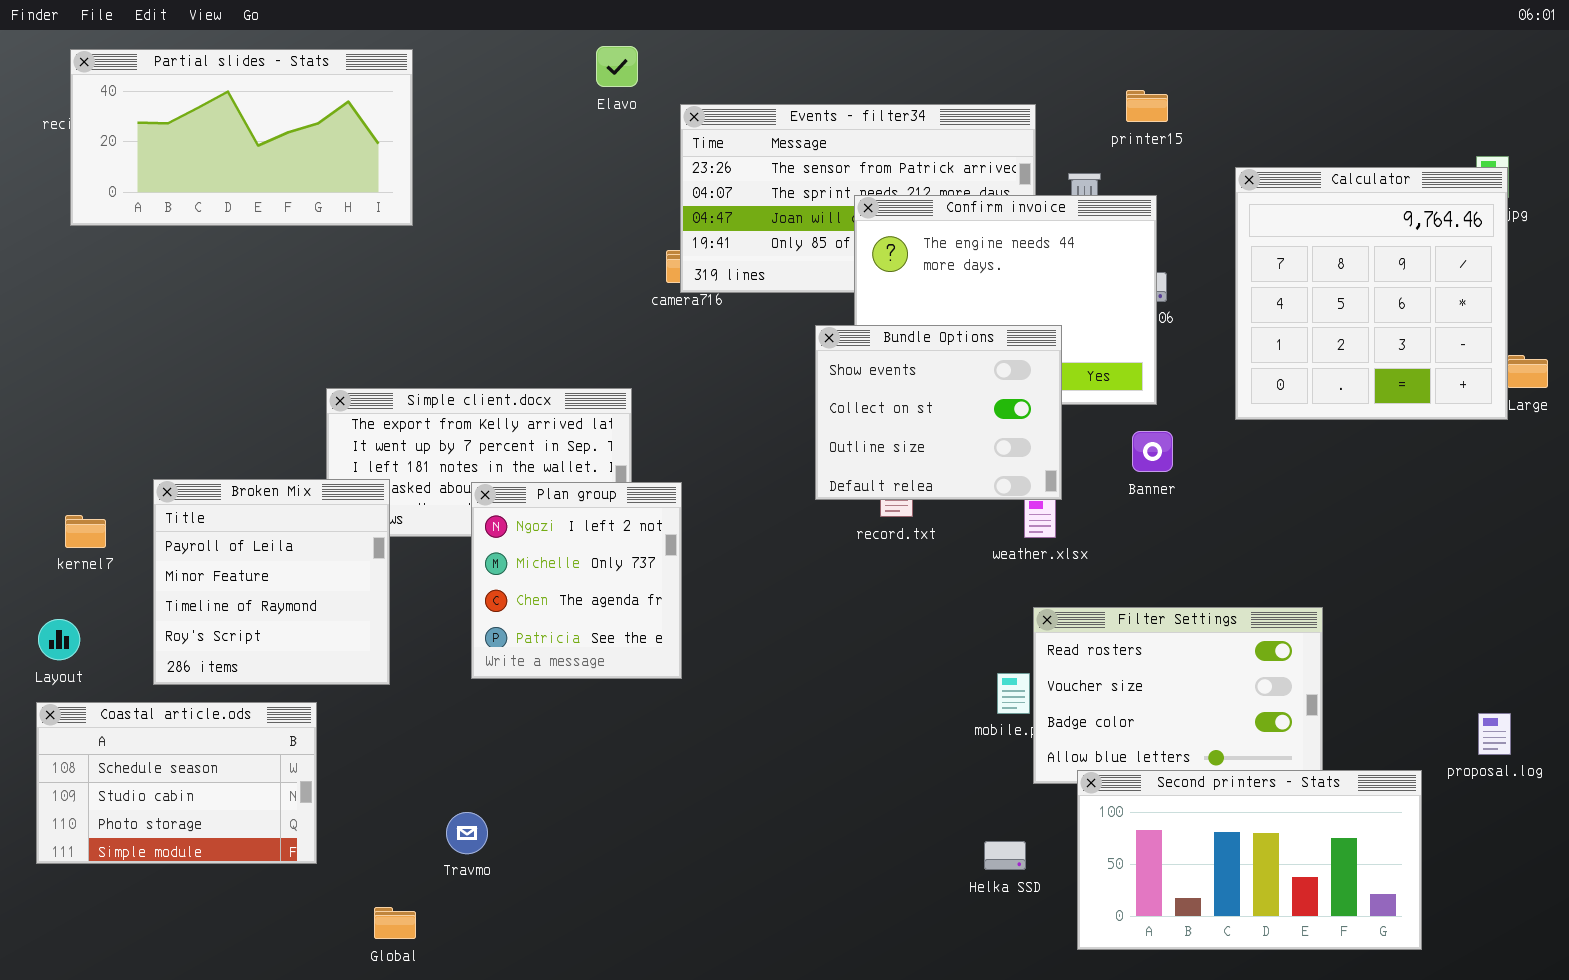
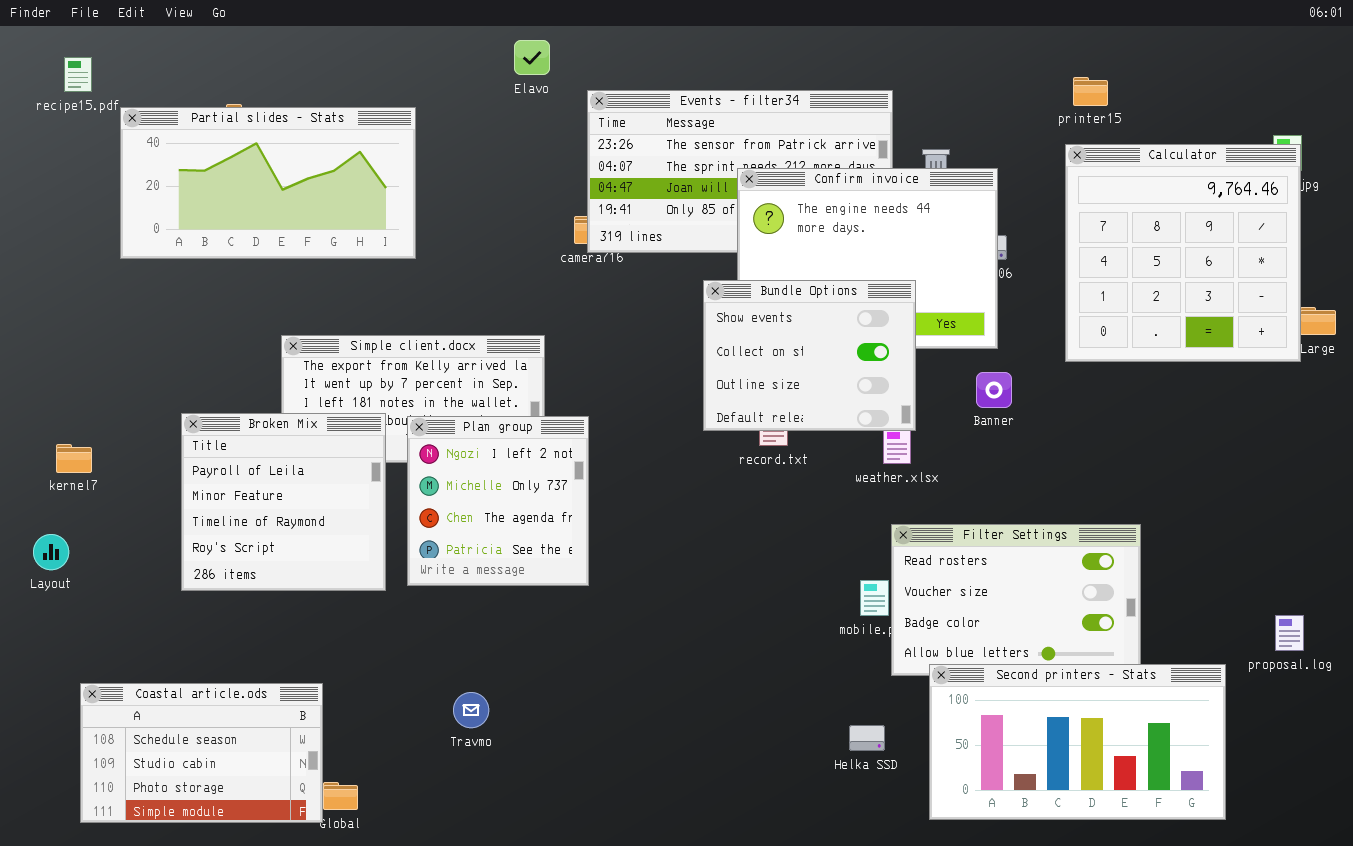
Partial slides - Stats: [70,49,413,226] -> [120,107,416,259], moved
printer15: [1126,90,1168,122] -> [1073,77,1108,106], moved
Broken Mix: [153,479,390,685] -> [181,413,386,591], moved
Coastal article.ods: [36,702,317,864] -> [80,683,323,823], moved
Travmo: [446,812,488,854] -> [453,692,489,728], moved

